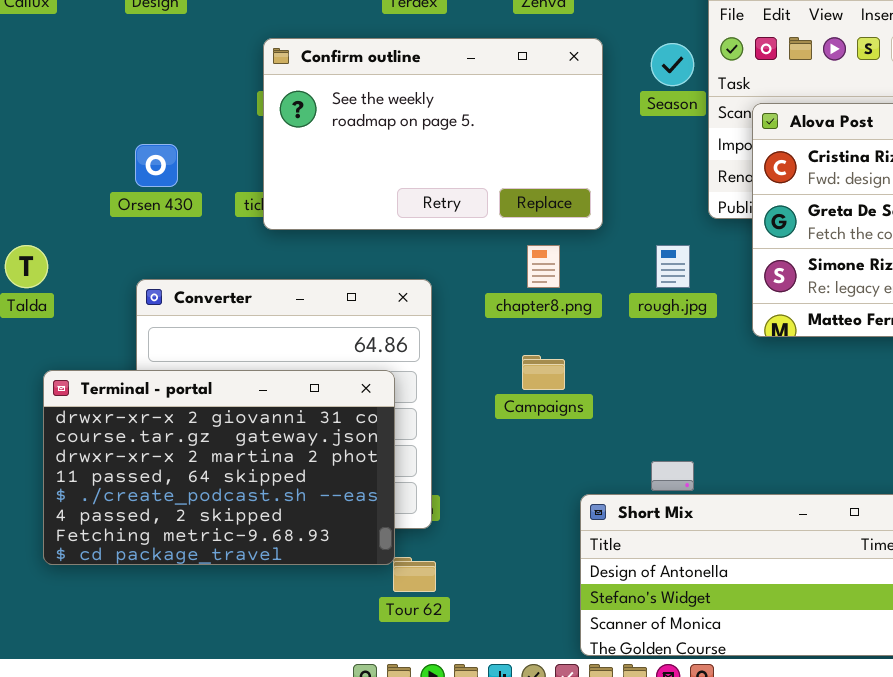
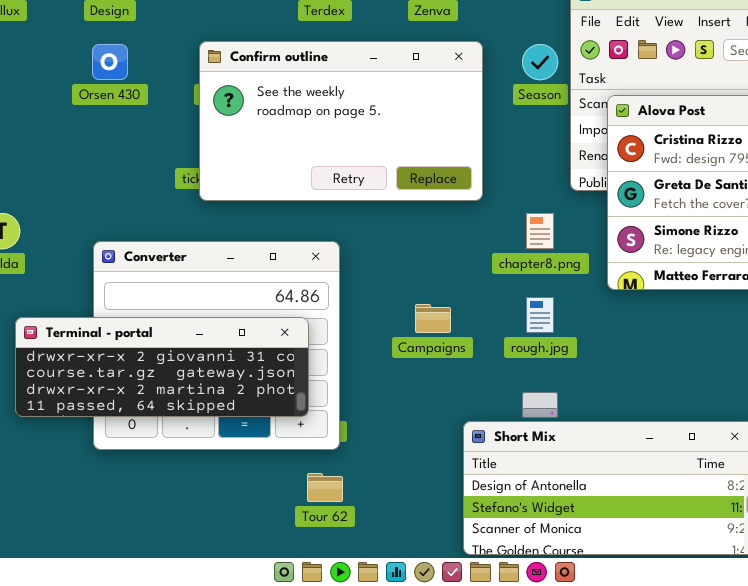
Orsen 430: [135,144,178,187] -> [92,44,128,80], moved
chapter8.png: [527,245,560,288] -> [526,213,554,249], moved
rough.jpg: [656,245,690,288] -> [526,297,554,333], moved
Terminal - portal: [43,370,395,565] -> [15,317,309,417], resized

